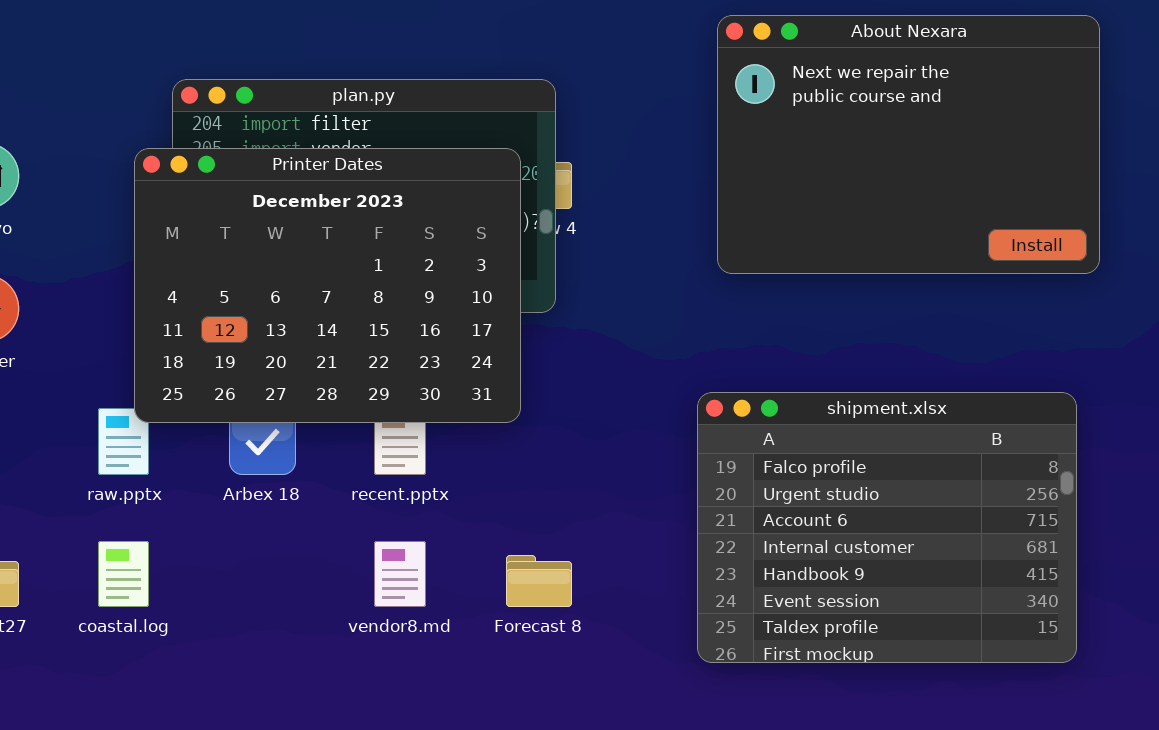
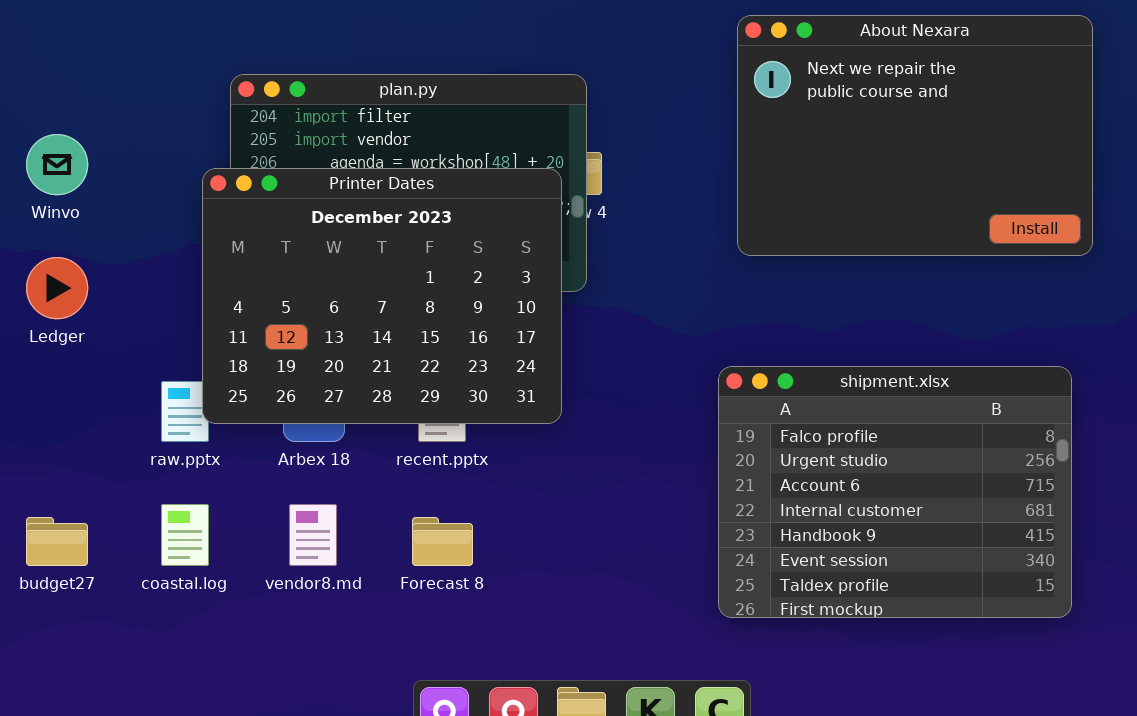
Printer Dates: [134,148,521,423] -> [202,168,562,424], moved
vendor8.md: [374,541,426,607] -> [289,504,337,566], moved
Forecast 8: [506,555,572,607] -> [412,517,473,566], moved

